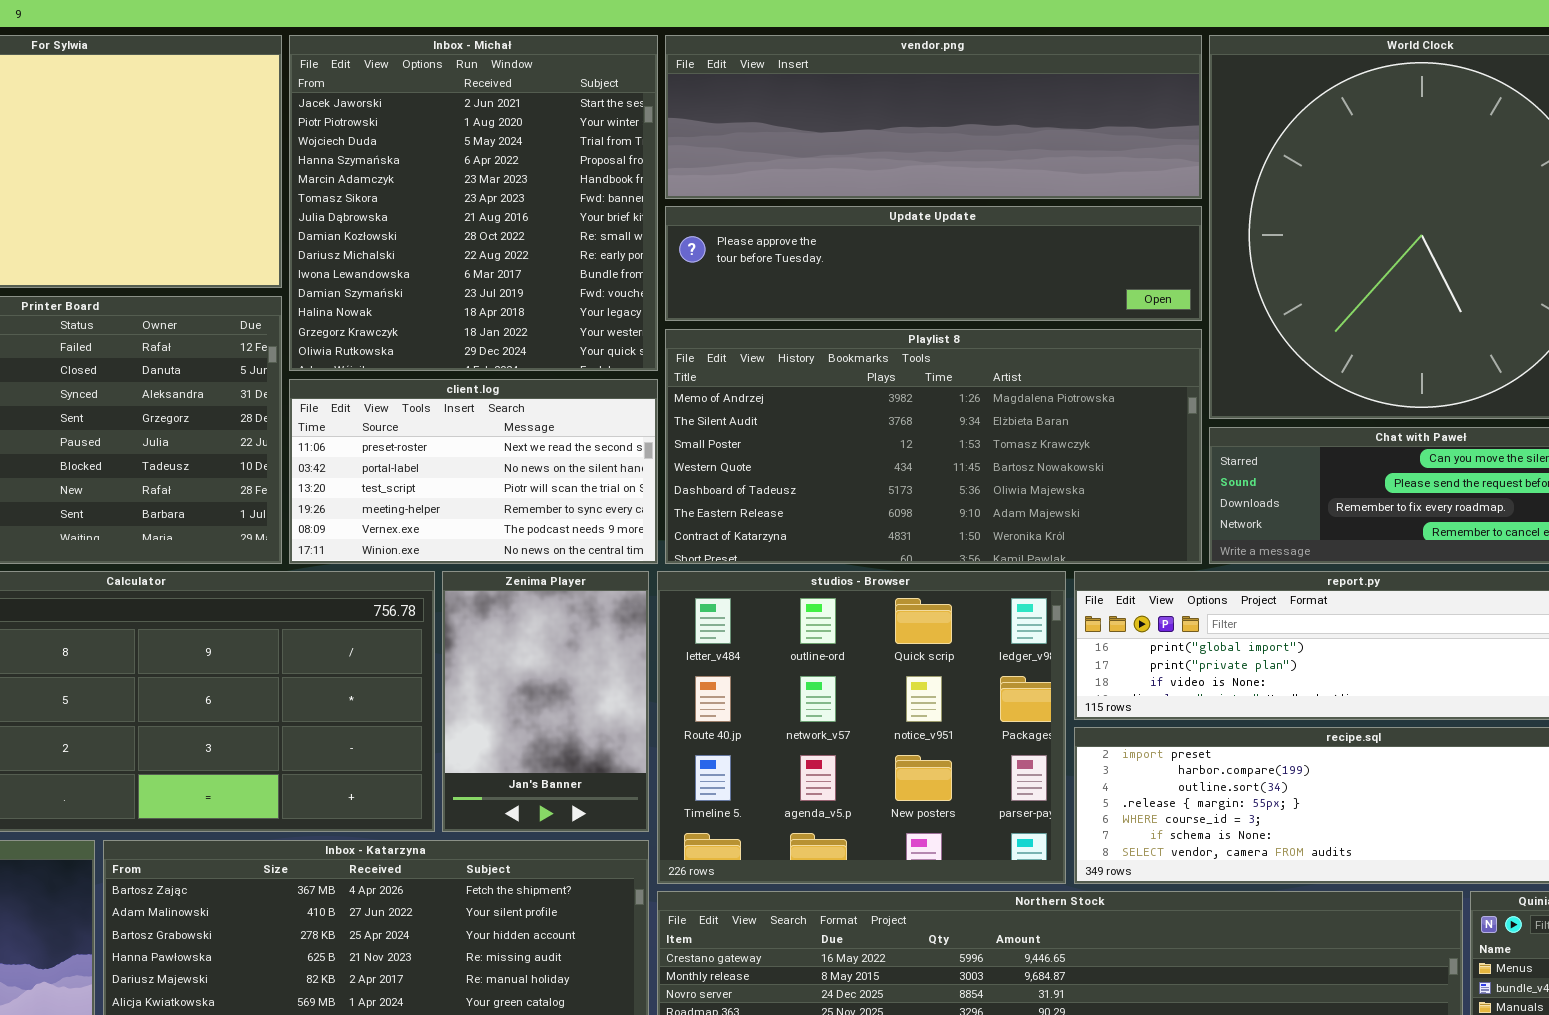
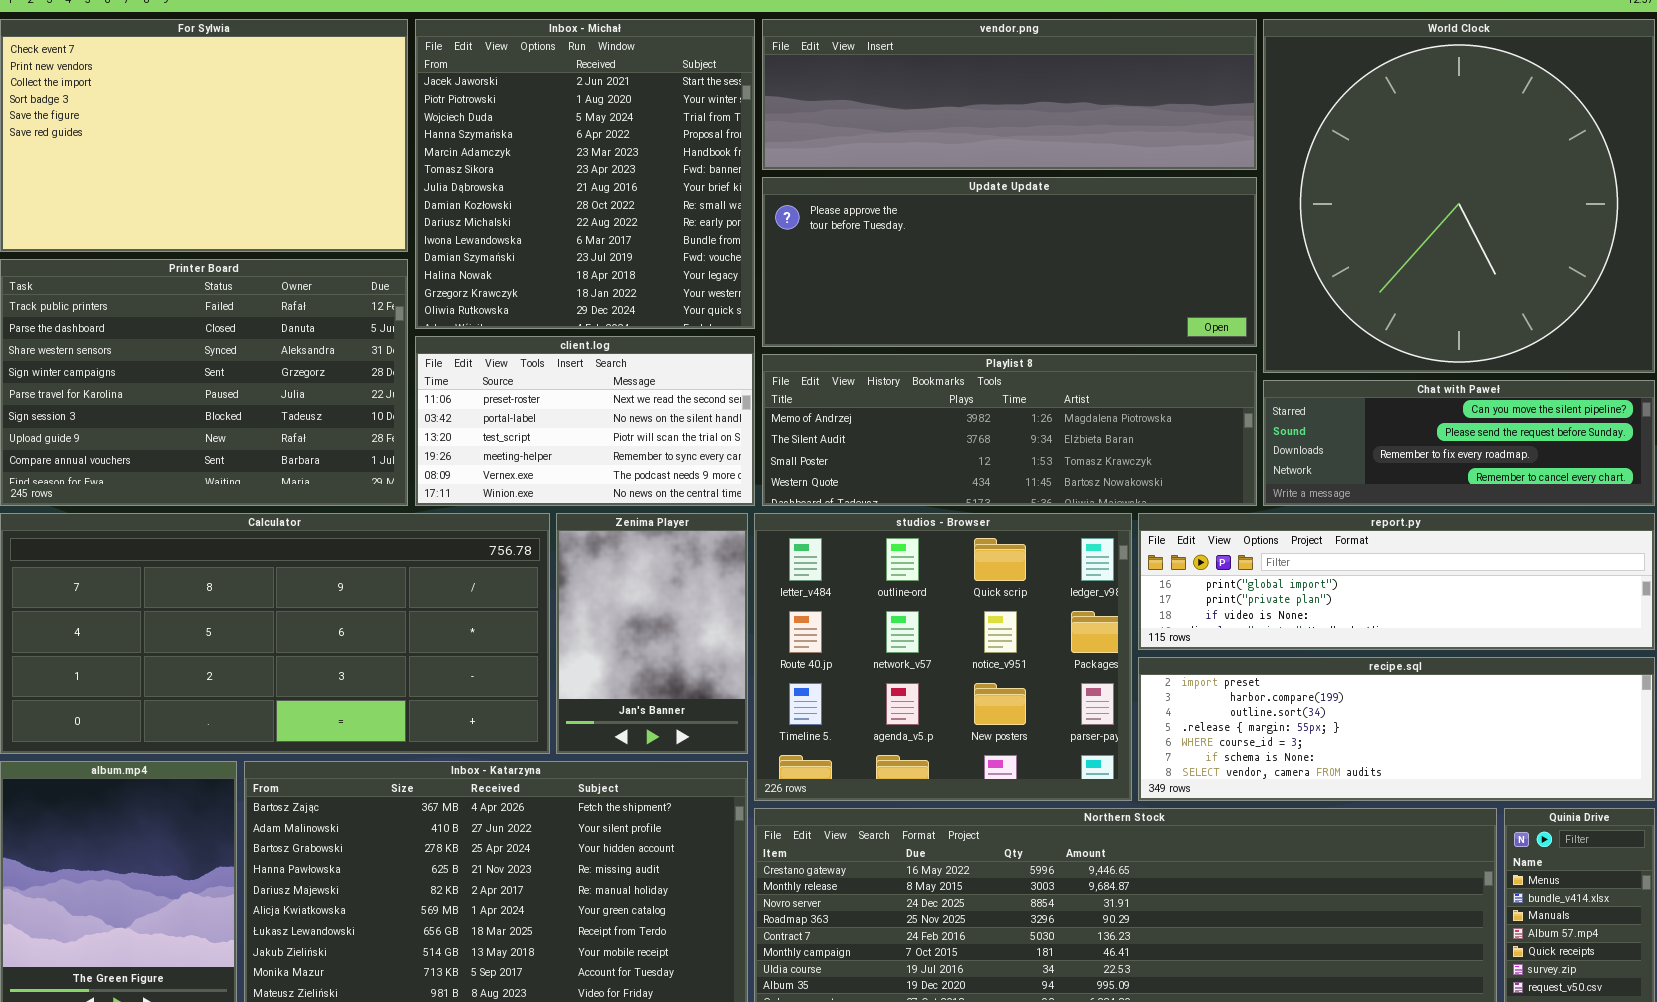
Update Update: [665,206,1202,321] -> [762,177,1257,347], resized
Playlist 8: [665,329,1202,564] -> [762,354,1257,506], resized

